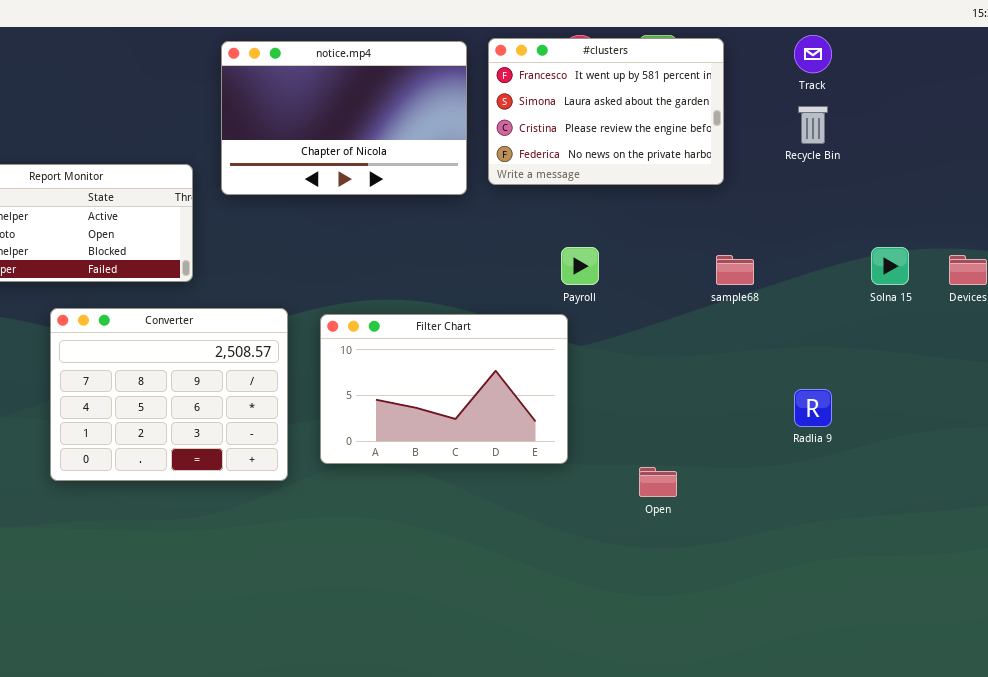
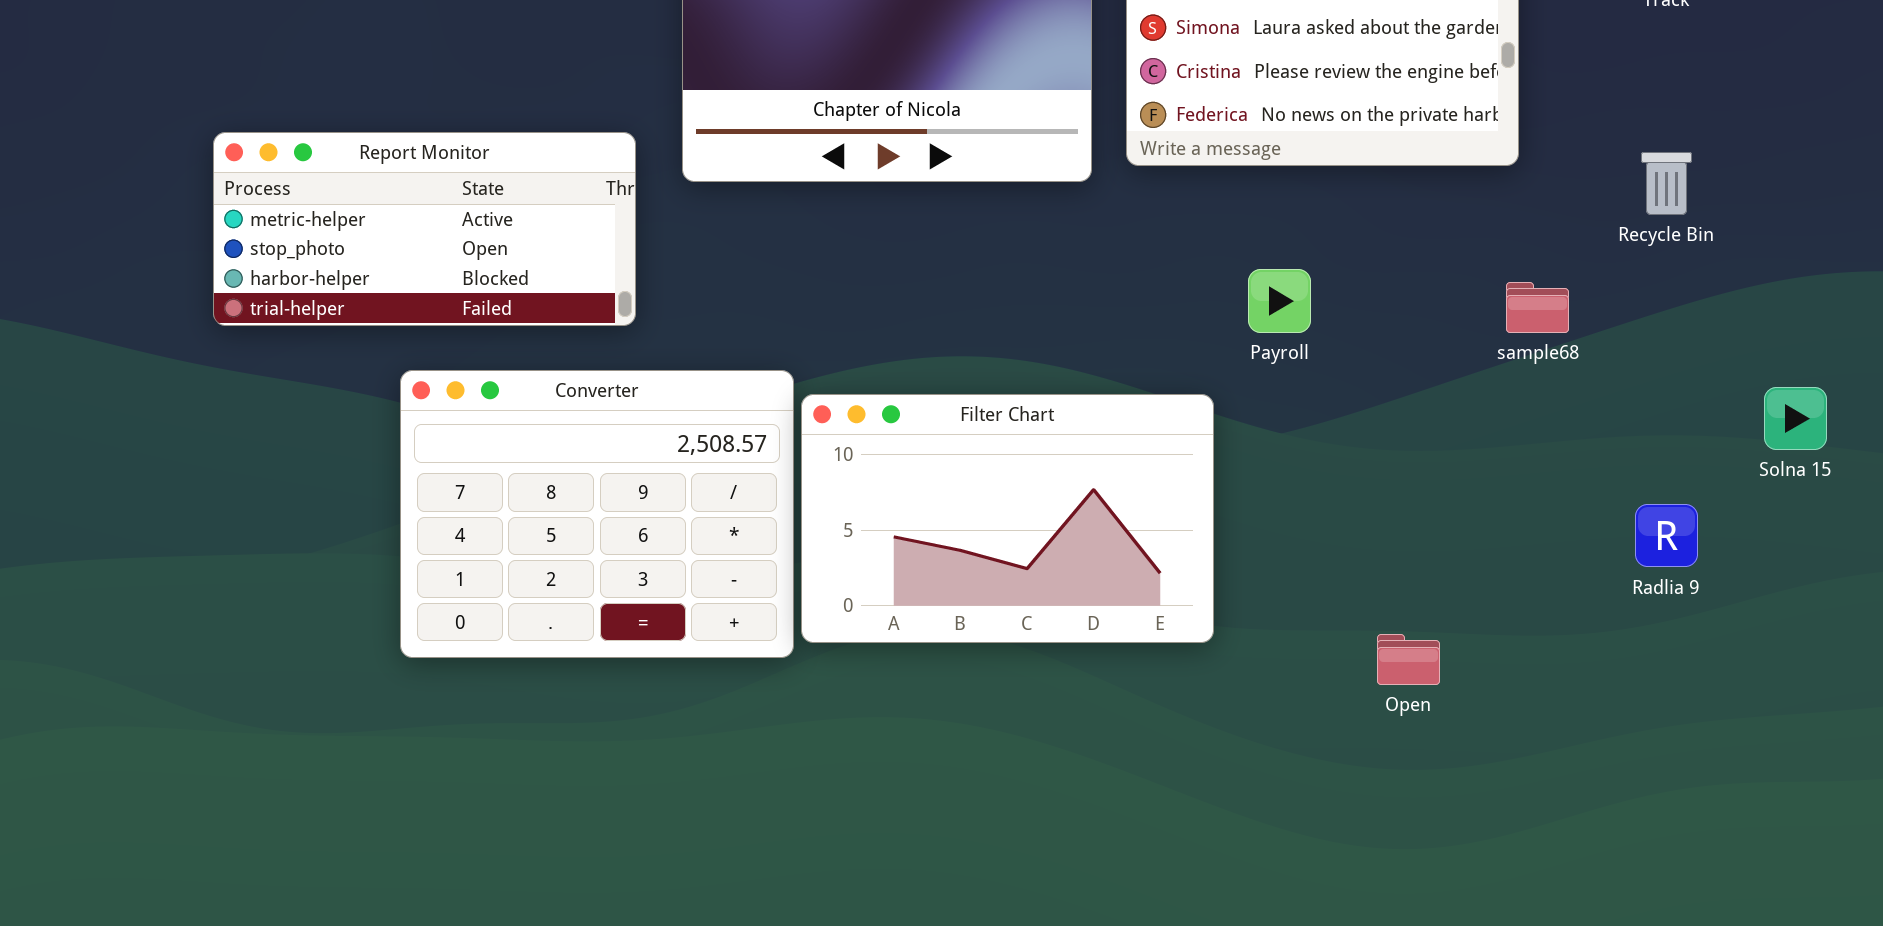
Recycle Bin: [798,106,828,144] -> [1641,152,1692,215], moved
Solna 15: [871,247,909,285] -> [1764,387,1827,450], moved
Filter Chart: [320,314,568,464] -> [801,394,1214,643], moved

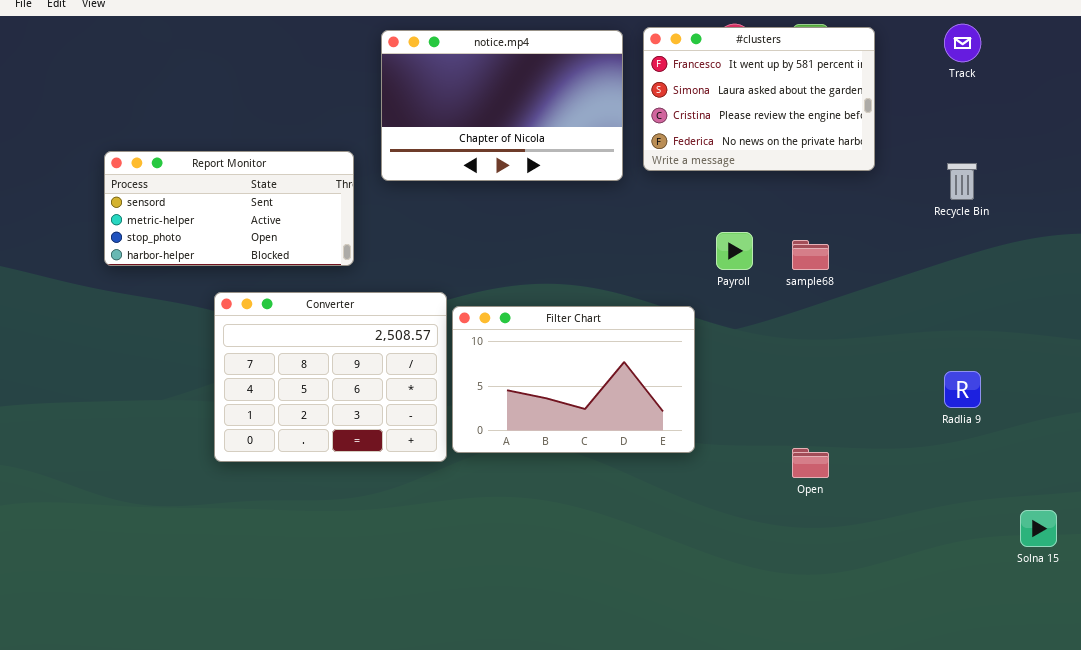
Report Monitor: [213,132,636,326] -> [104,151,354,266], scrolled up 1 row
sample68: [1506,282,1569,333] -> [792,240,829,270], moved
Solna 15: [1764,387,1827,450] -> [1020,510,1057,547], moved

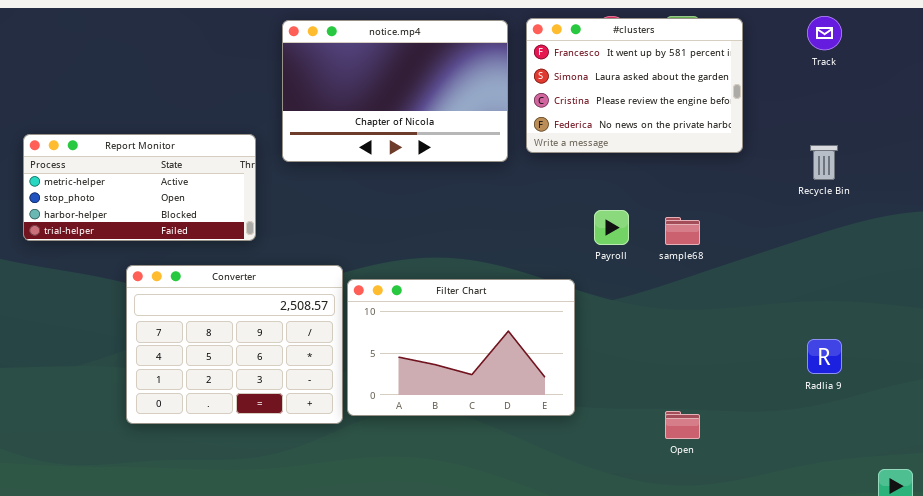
Report Monitor: [104,151,354,266] -> [23,134,256,241], scrolled down 1 row

